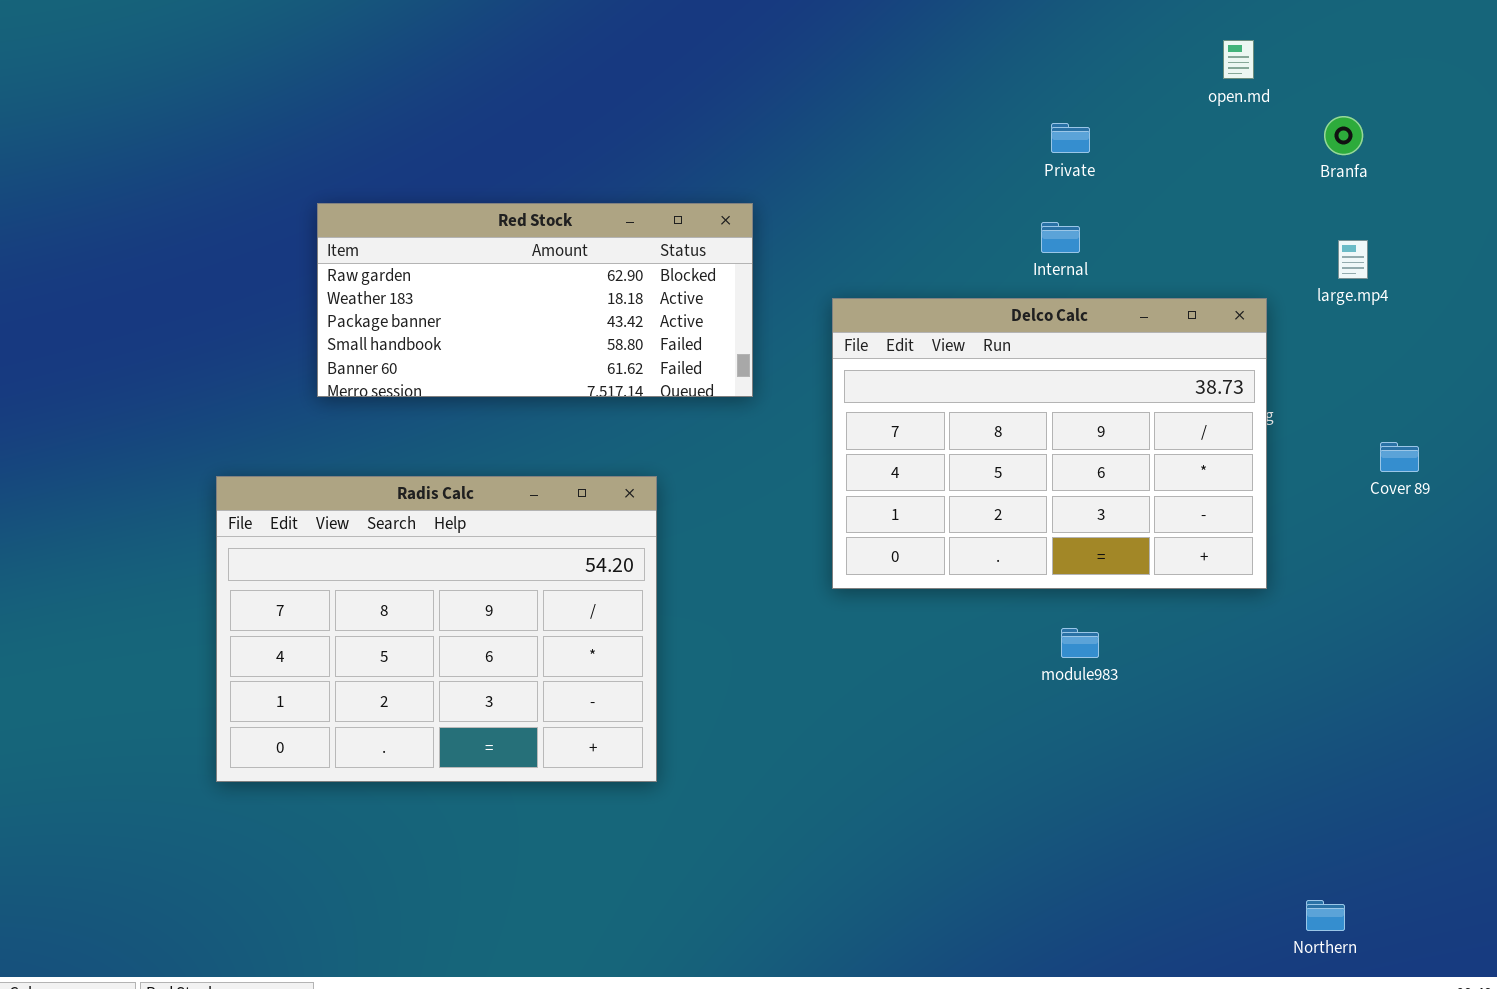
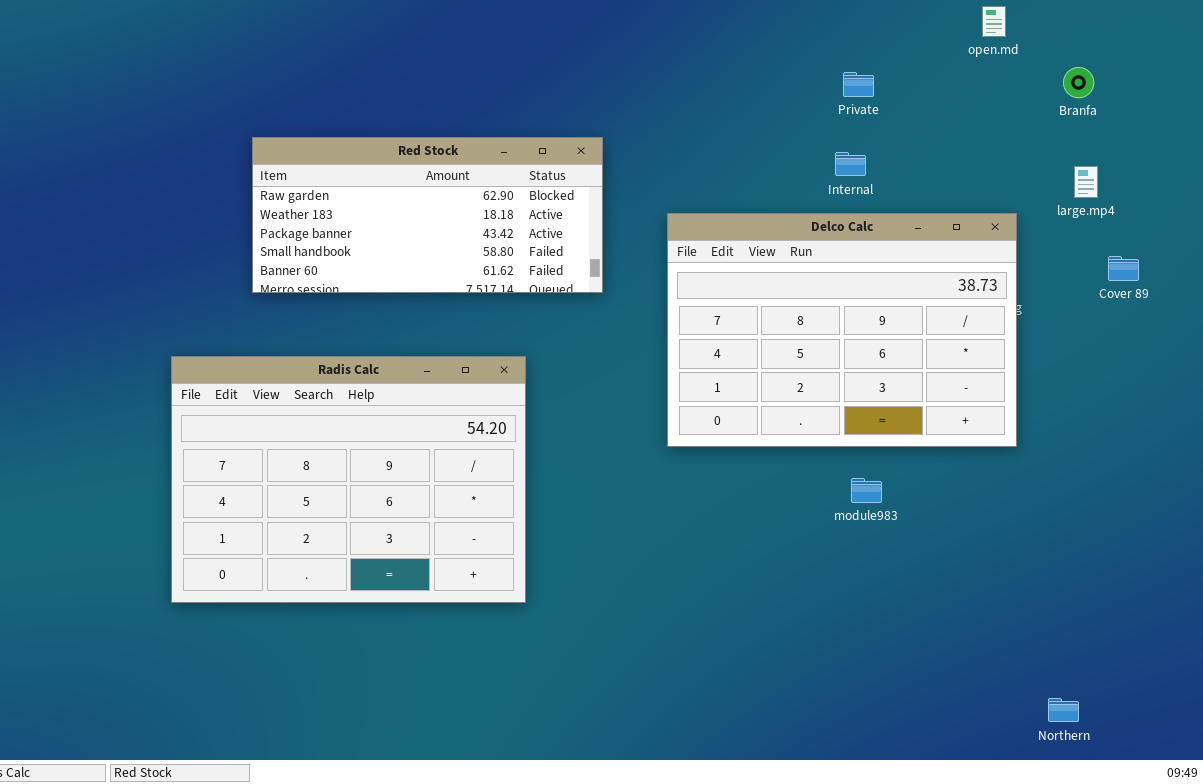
Cover 89: [1380,442,1419,472] -> [1108,256,1139,281], moved

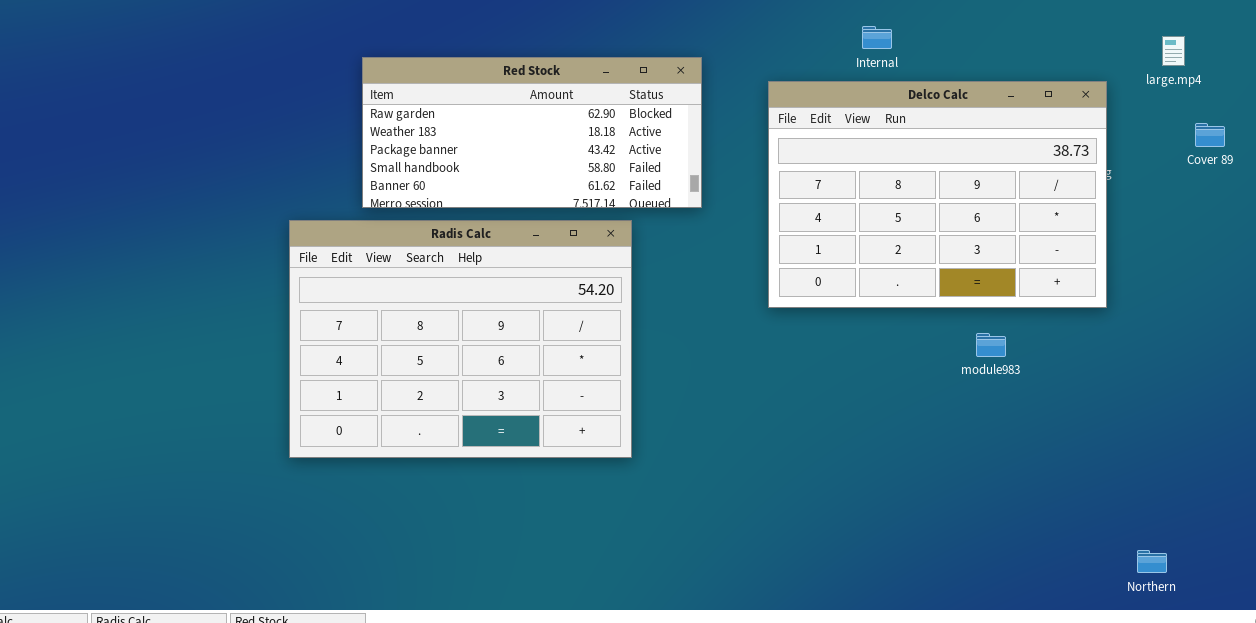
Red Stock: [252,137,603,293] -> [362,57,702,208], moved
Internal: [835,152,866,176] -> [862,26,892,49], moved
module983: [851,478,882,503] -> [976,333,1006,357], moved

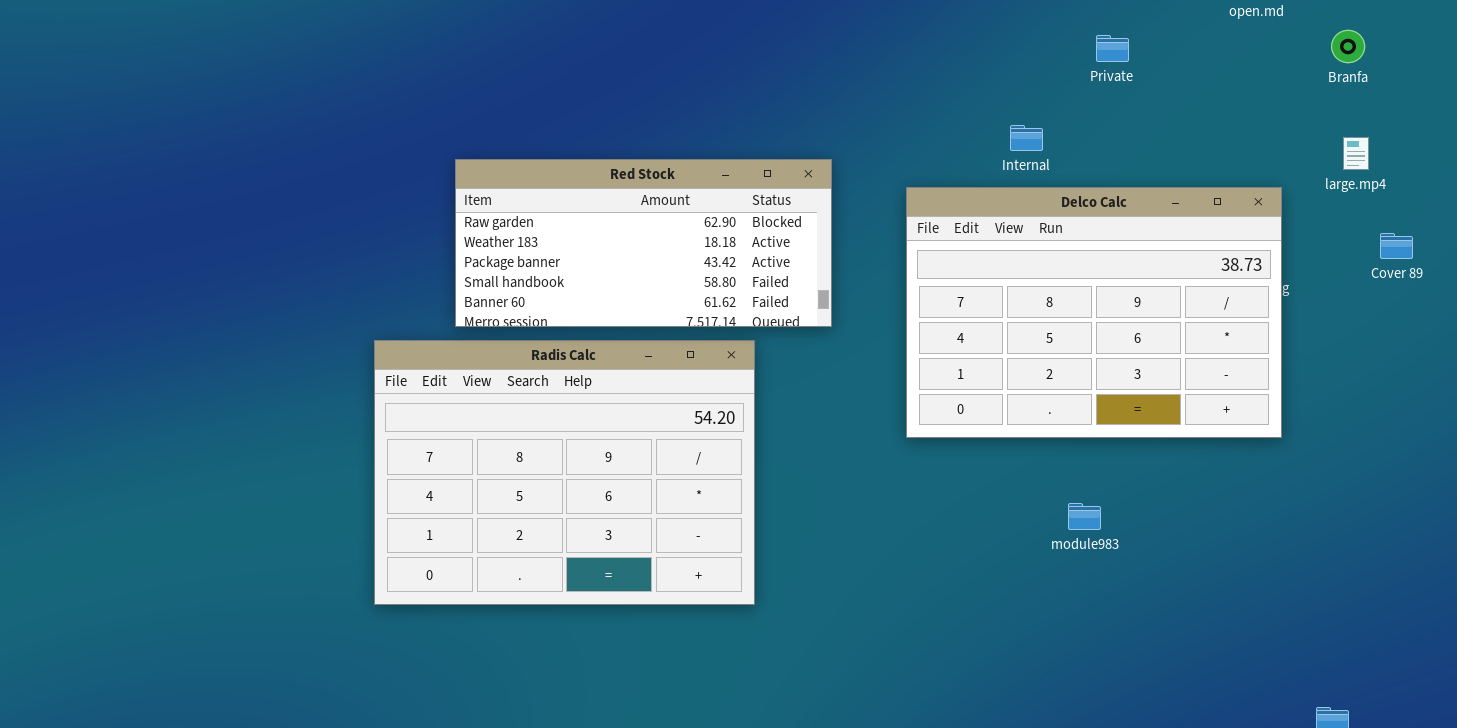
module983: [976,333,1006,357] -> [1068,503,1101,530], moved

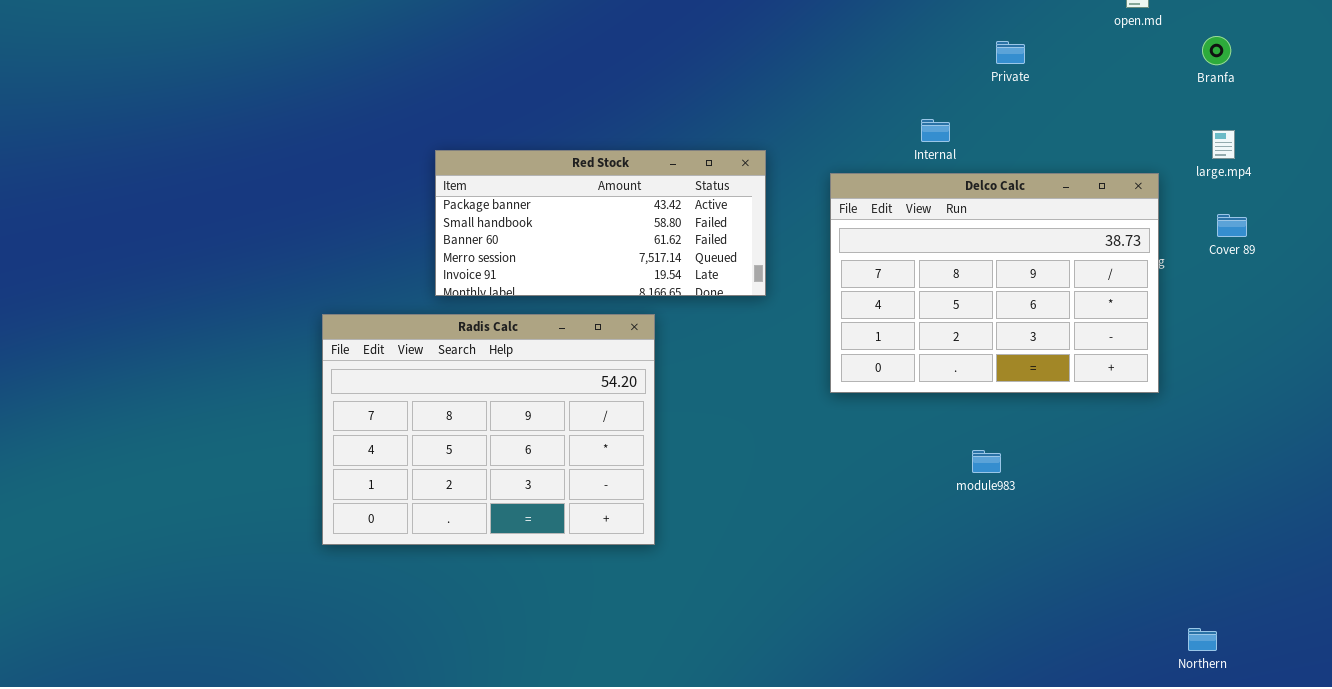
Red Stock: [455,159,832,327] -> [435,150,766,296], scrolled down 2 rows
Cover 89: [1380,233,1413,259] -> [1217,214,1247,237], moved
Radis Calc: [374,340,755,605] -> [322,314,655,545], moved

